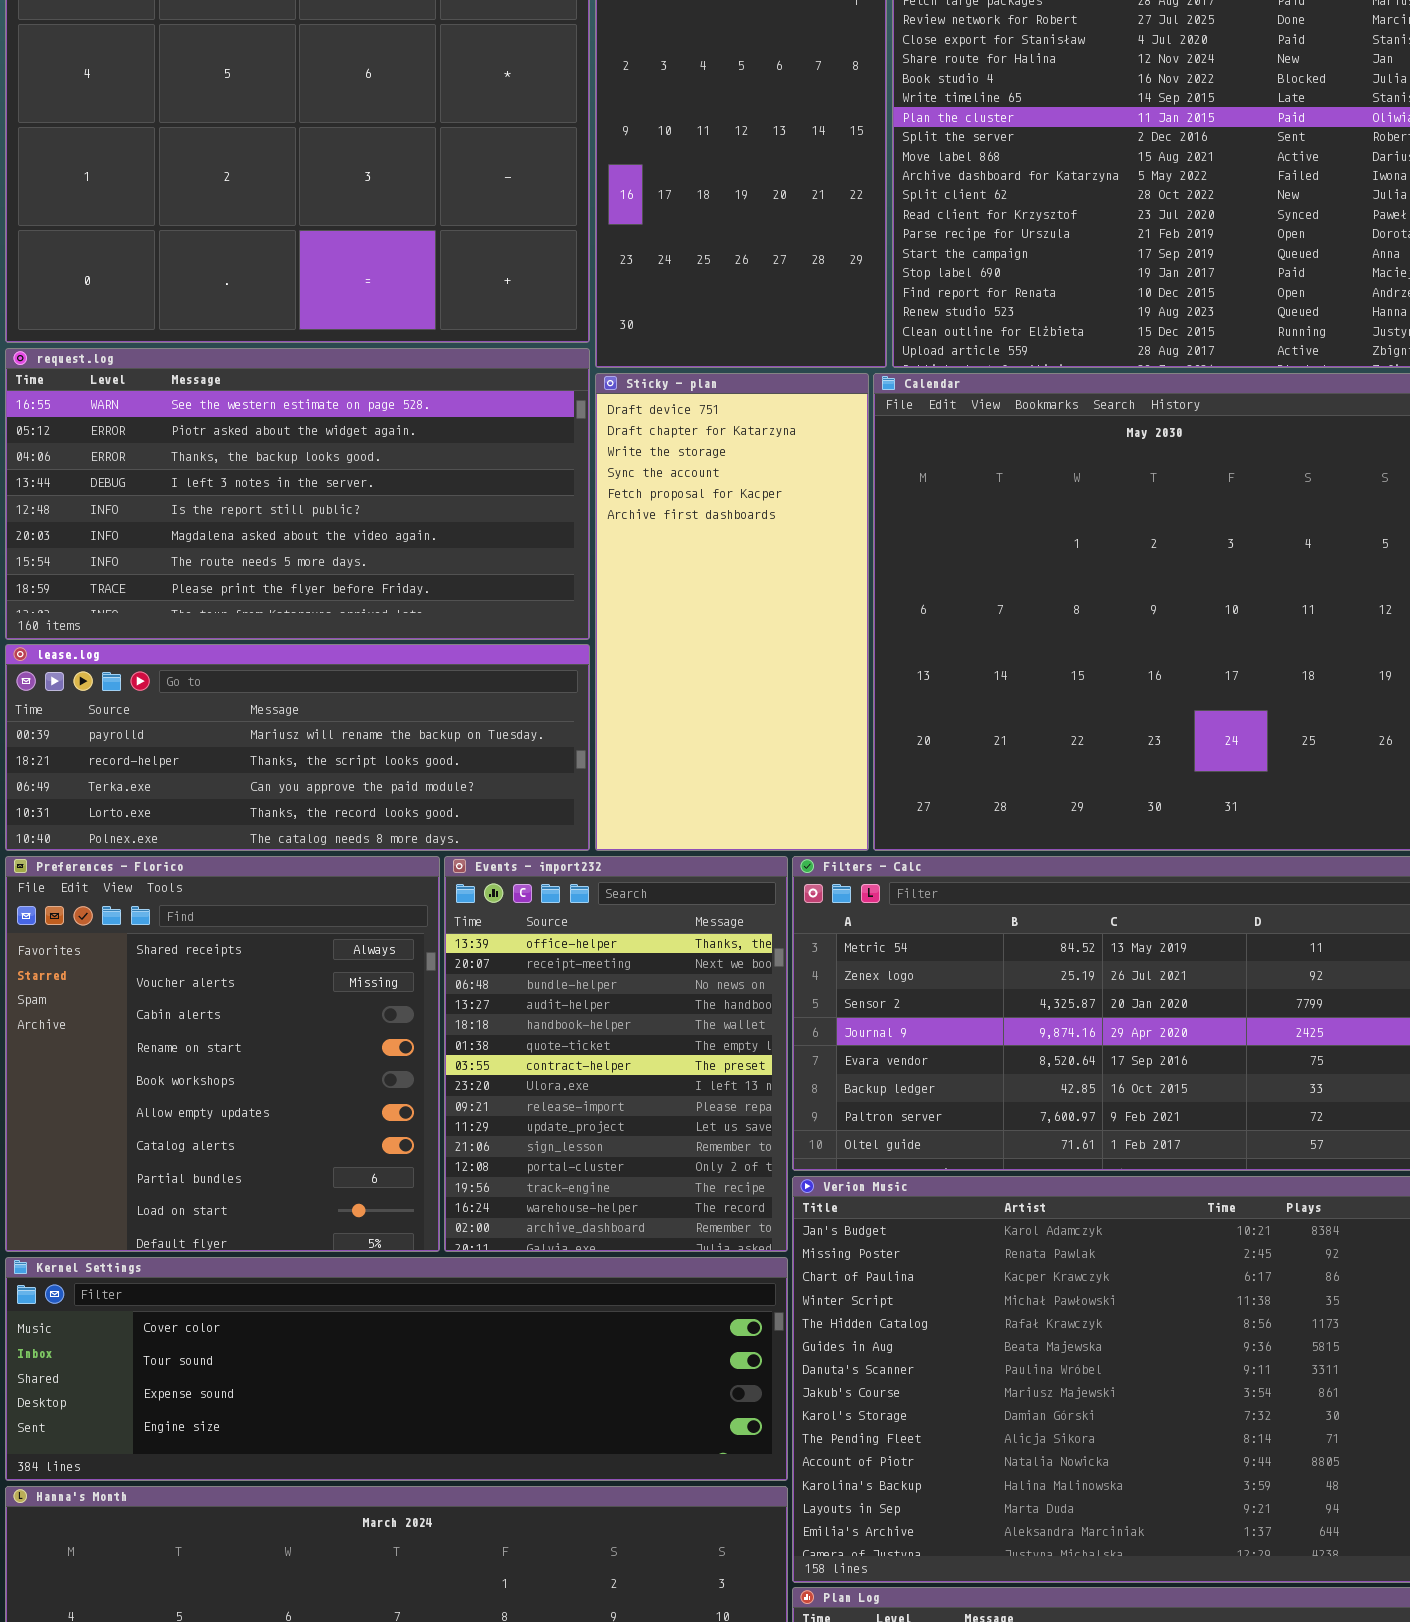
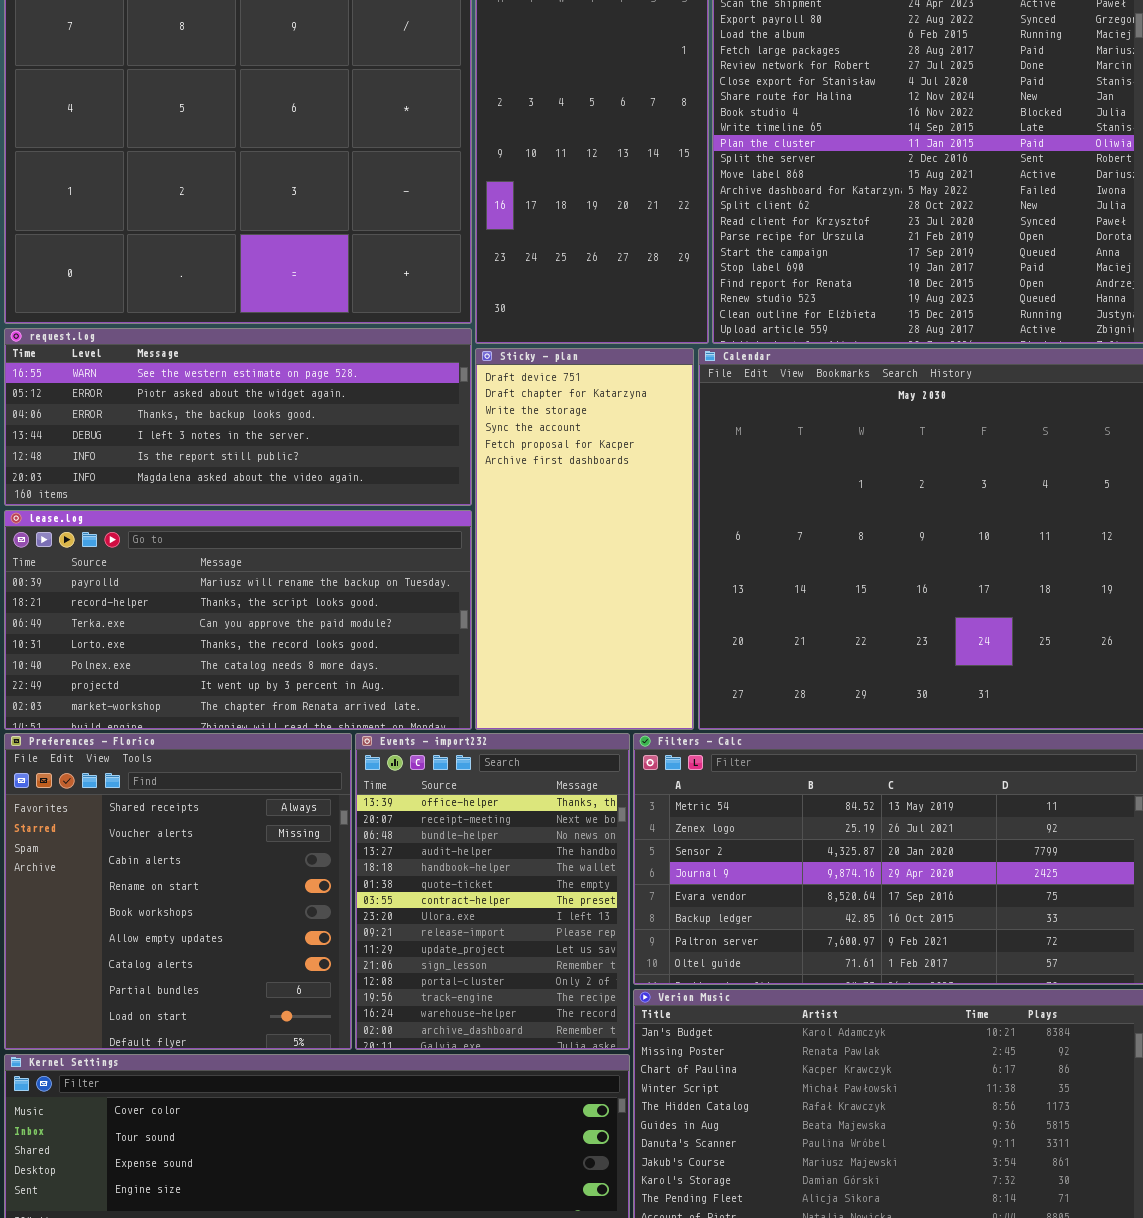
request.log: [5,348,590,640] -> [4,328,472,506], resized
lease.log: [5,644,590,851] -> [4,510,472,730], resized

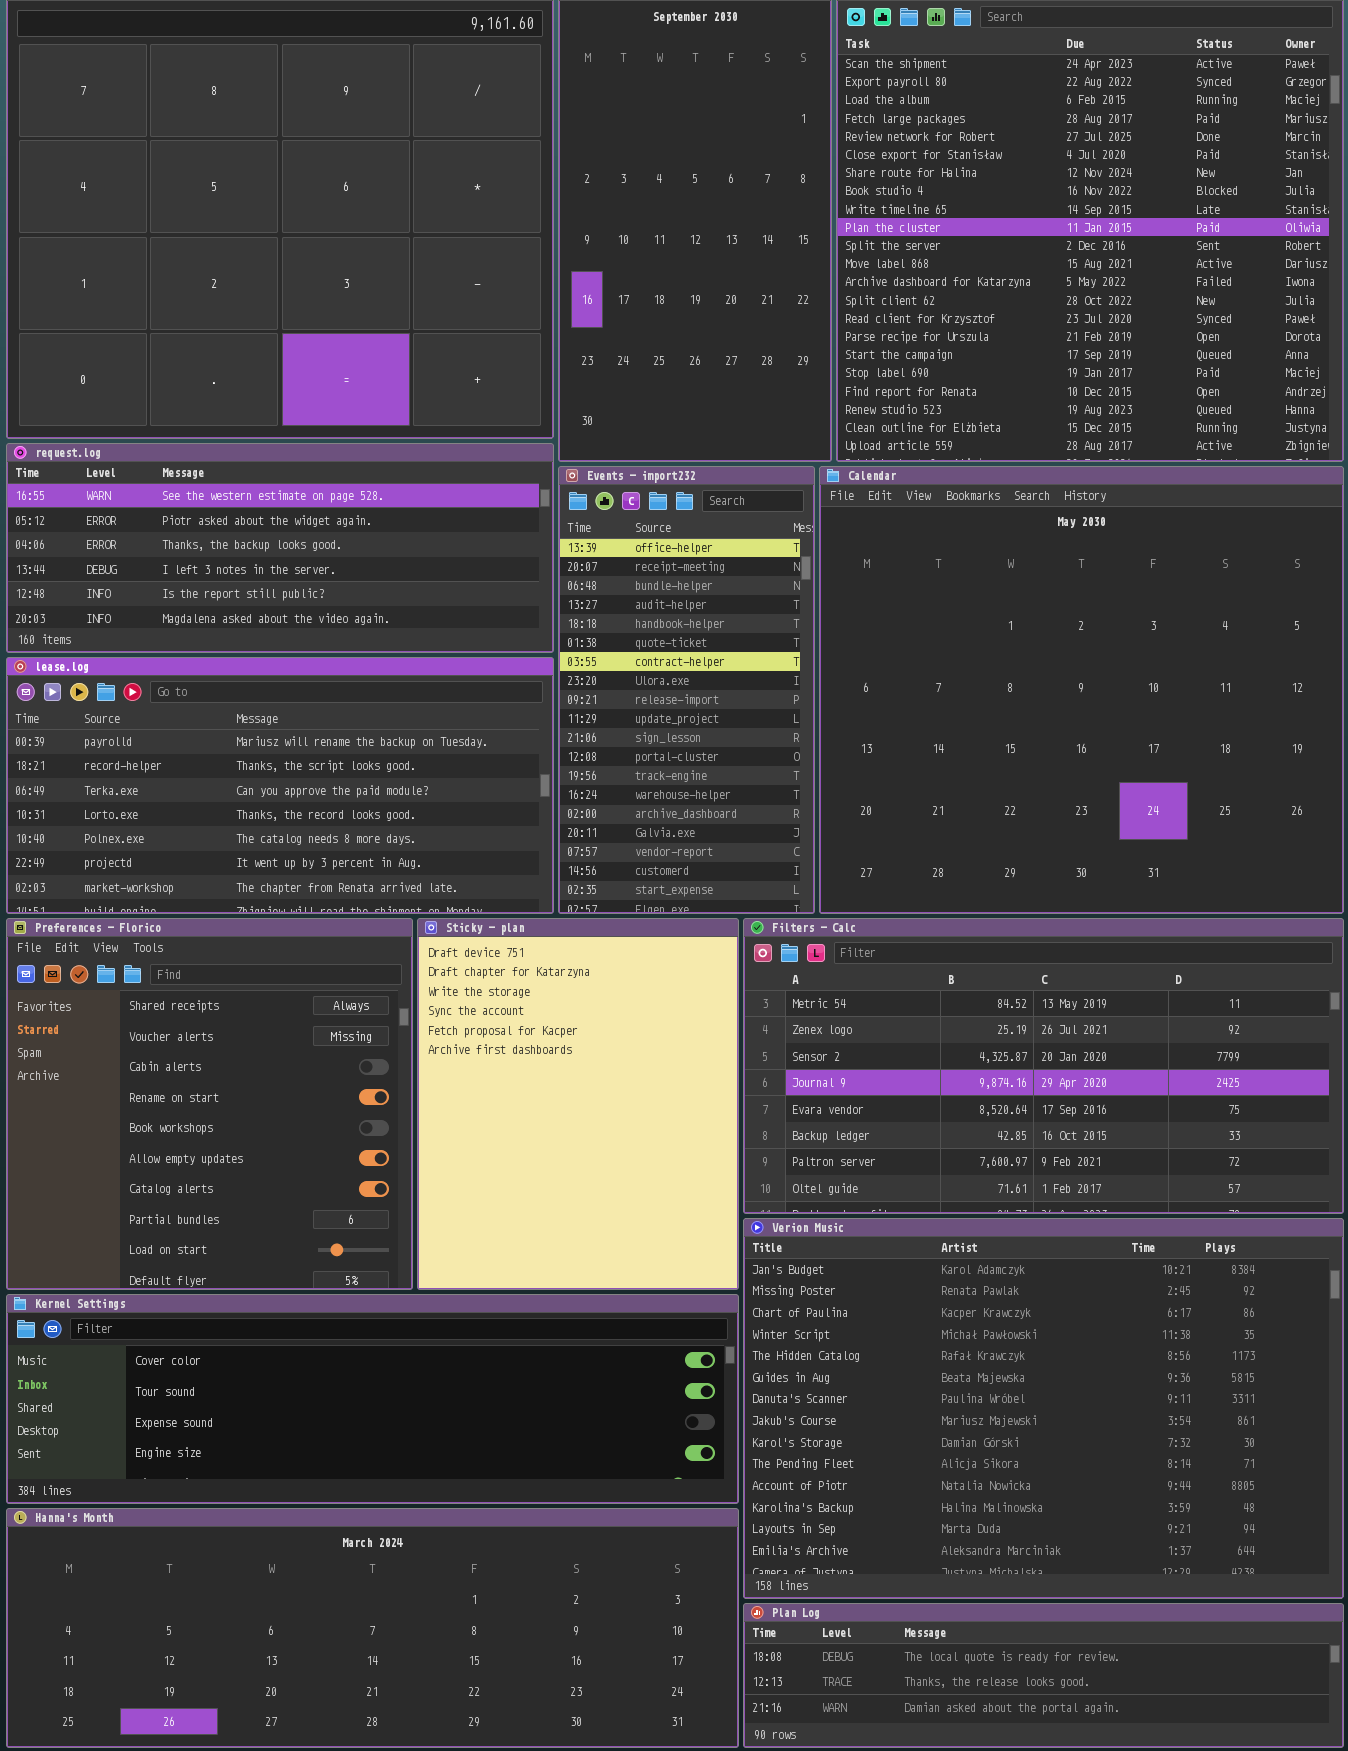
Sticky - plan: [475,348,694,730] -> [417,918,739,1290], moved, resized
Events - import232: [355,733,630,1050] -> [558,466,815,914], moved, resized

